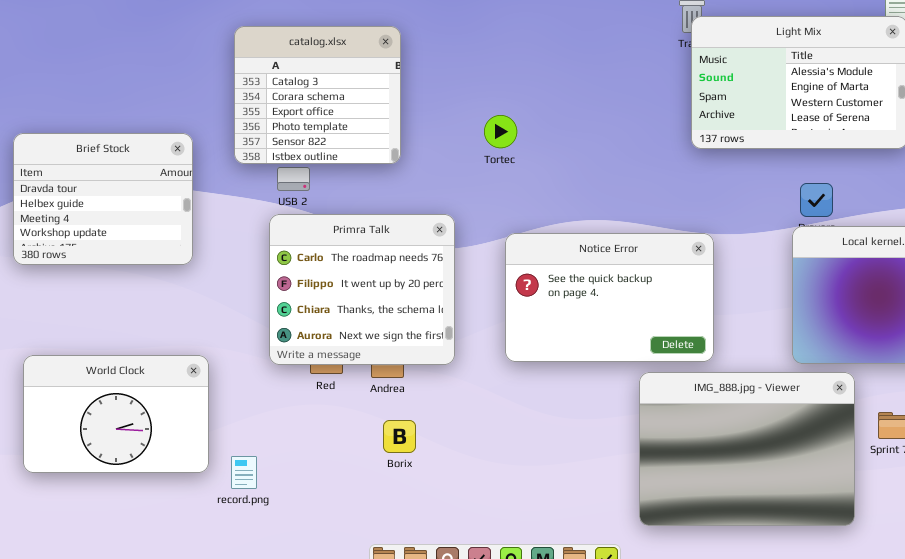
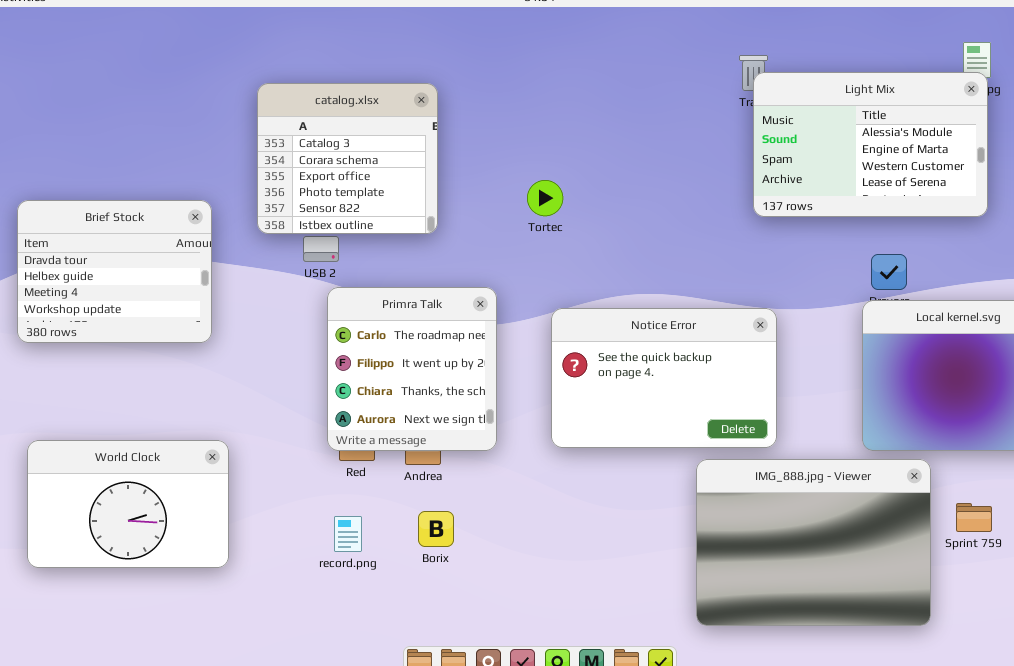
Primra Talk: [269,214,455,365] -> [327,287,497,451], resized
record.png: [231,456,257,489] -> [334,516,362,552], moved

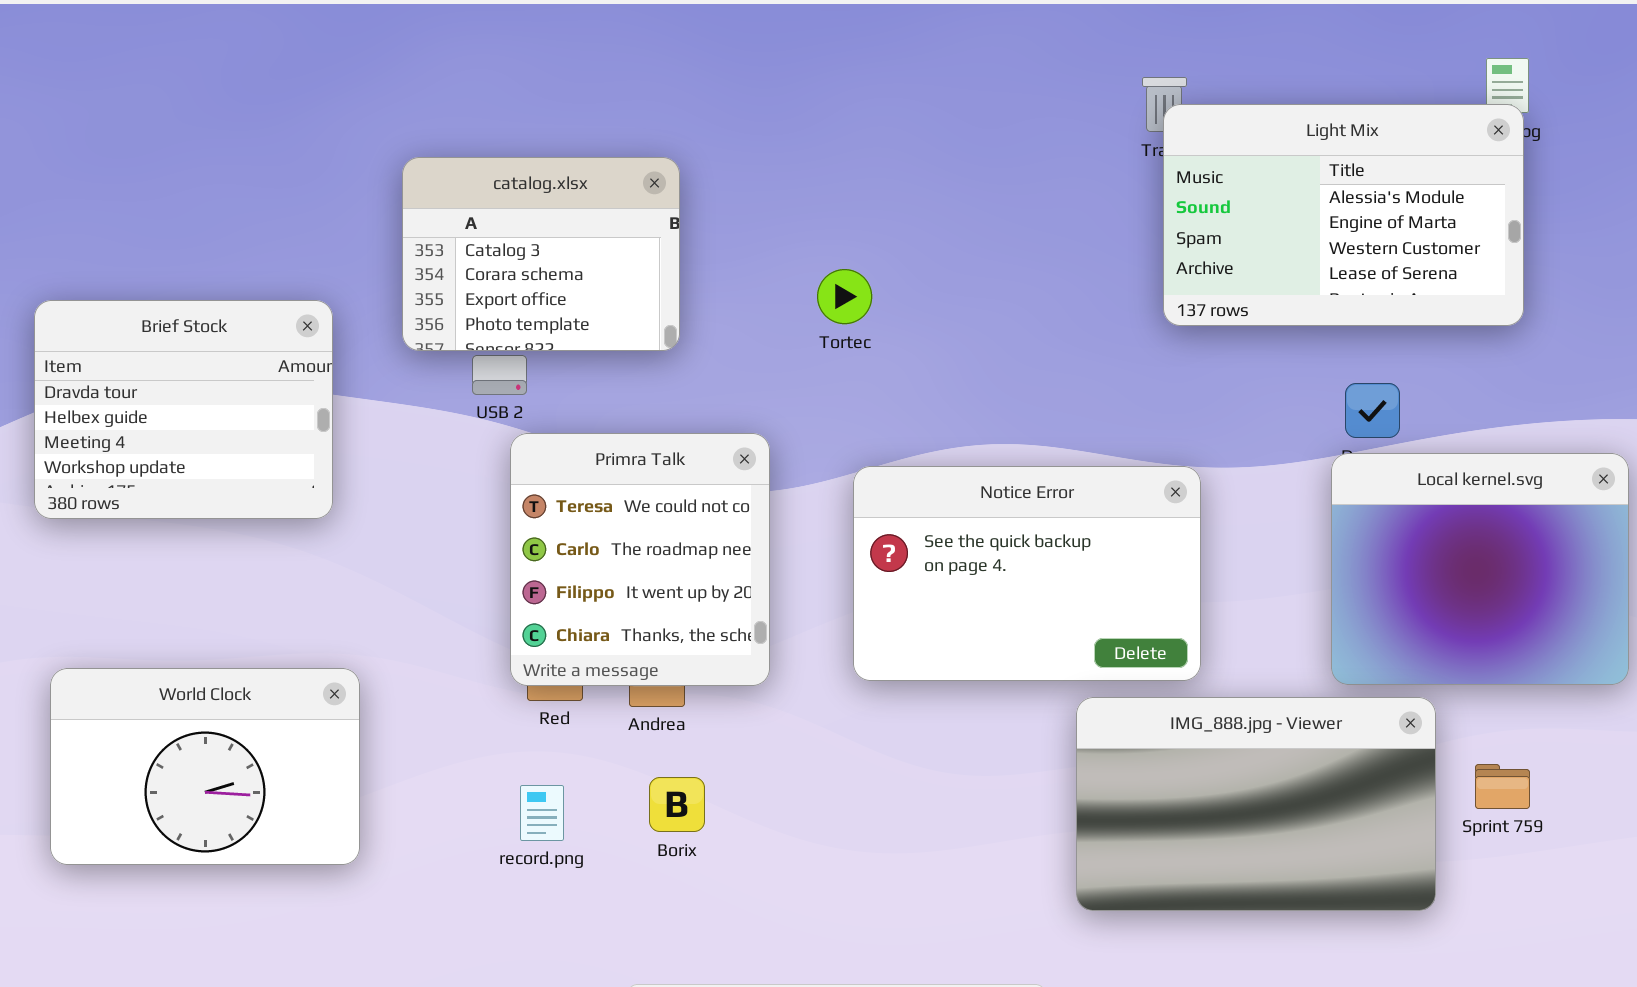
catalog.xlsx: [257,83,438,234] -> [402,157,680,351], resized
Primra Talk: [327,287,497,451] -> [510,433,770,686], scrolled up 1 row
IMG_888.jpg - Viewer: [696,459,931,626] -> [1076,697,1436,911], resized

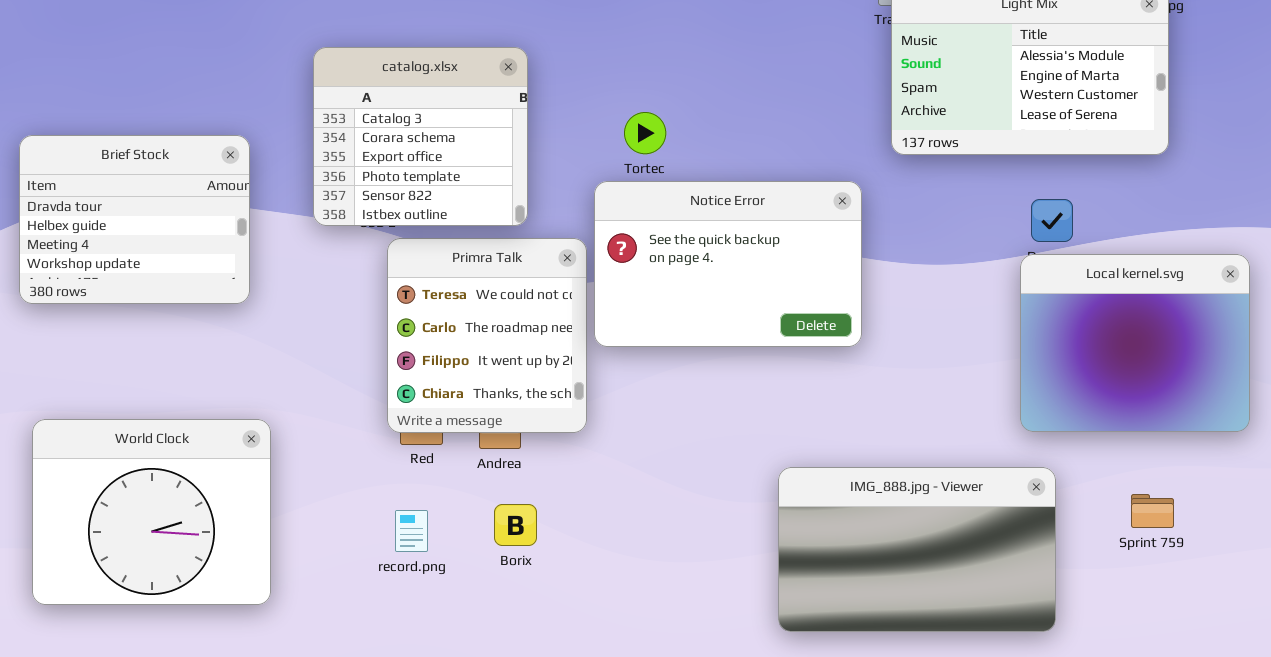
catalog.xlsx: [402,157,680,351] -> [313,47,528,226], moved, resized
Notice Error: [853,466,1201,681] -> [594,181,862,347], moved
World Clock: [50,668,360,865] -> [32,419,271,605], resized
IMG_888.jpg - Viewer: [1076,697,1436,911] -> [778,467,1056,632], moved

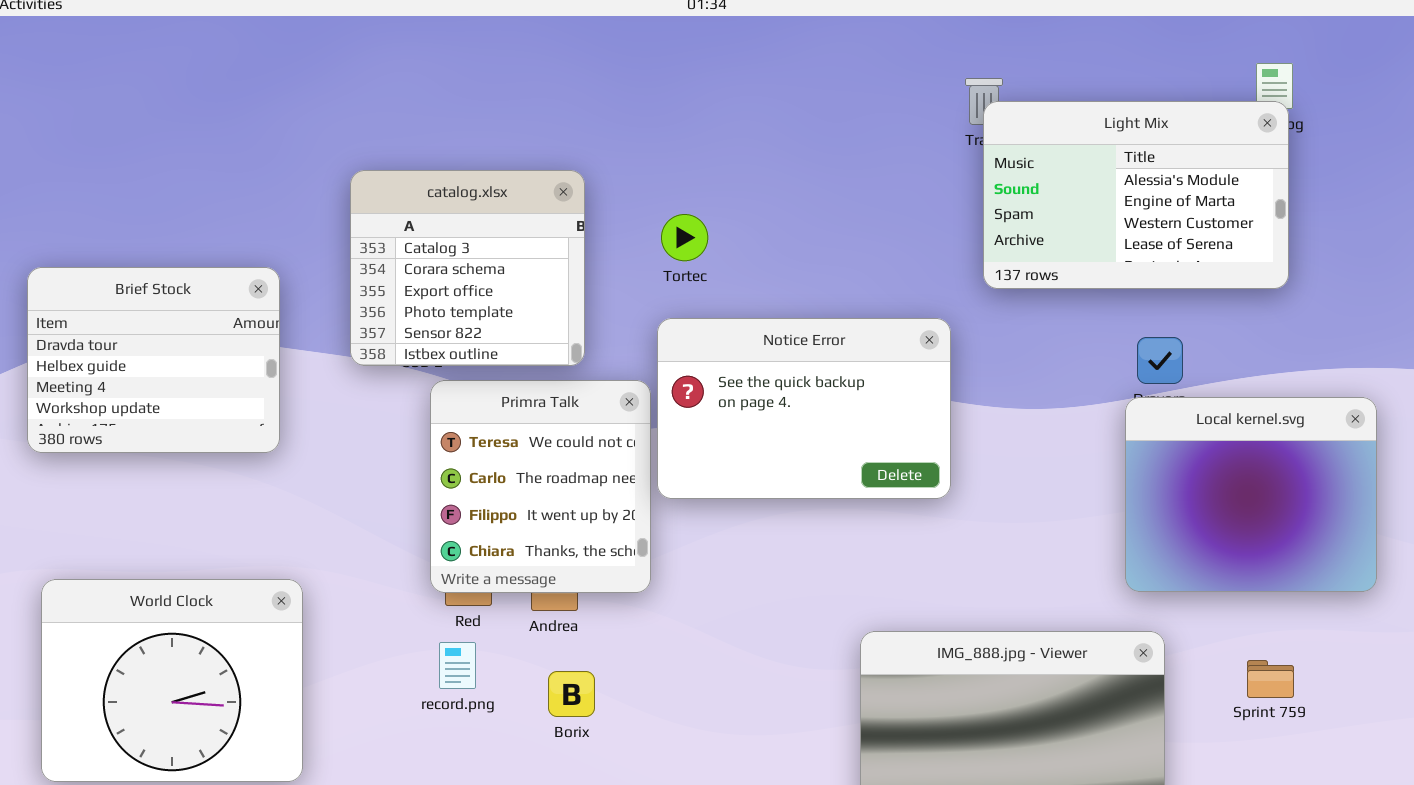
Tortec: [624,112,666,154] -> [661,214,708,261], moved
record.png: [395,510,428,552] -> [439,642,476,689], moved

